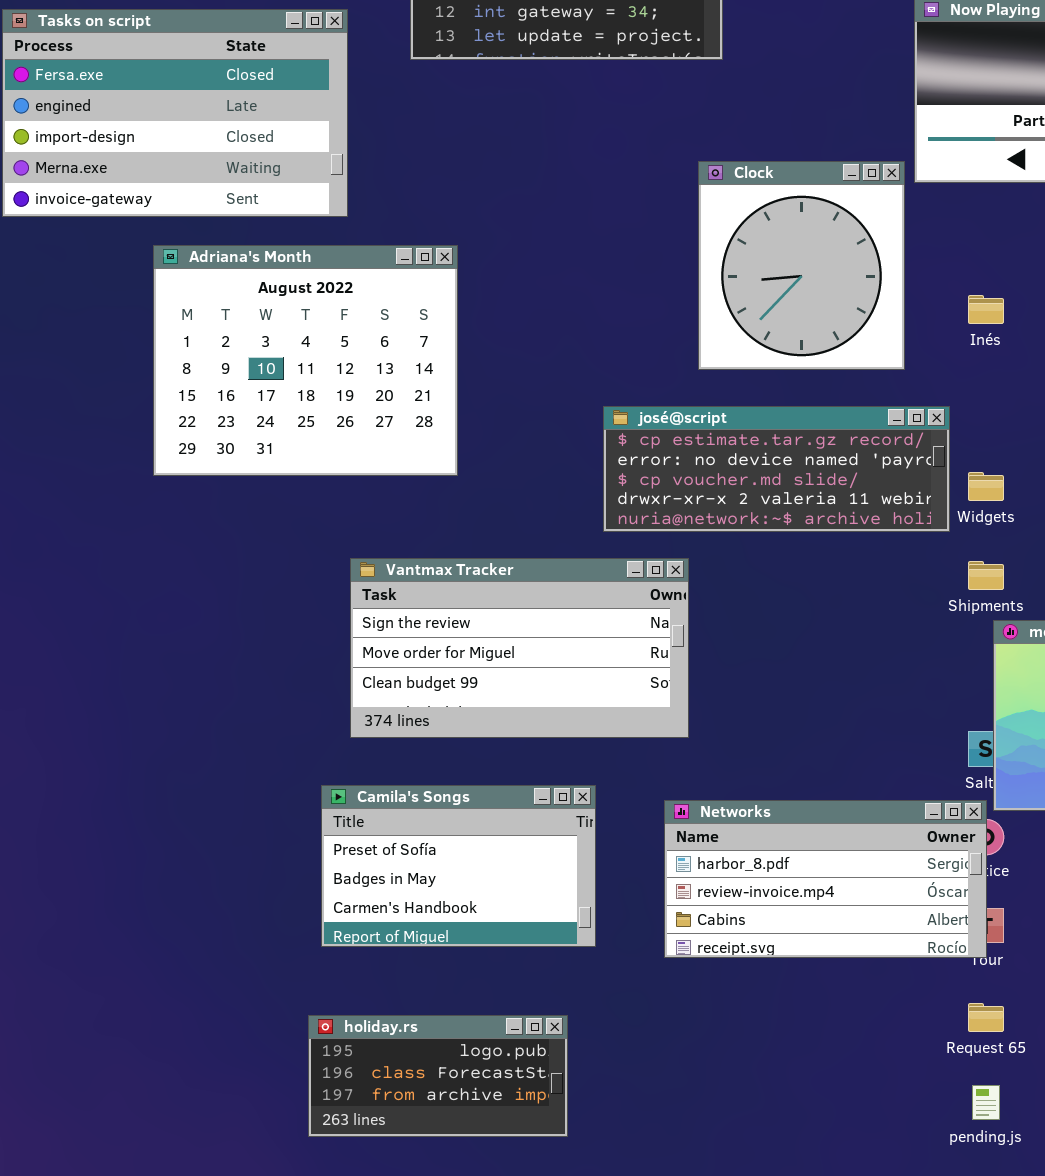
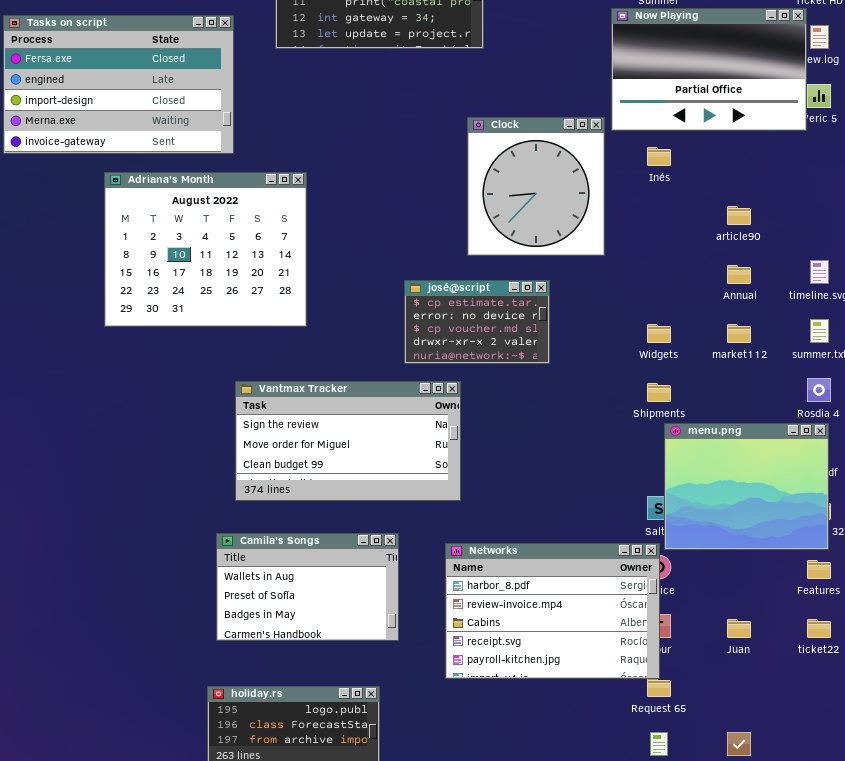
Inés: [968,295,1004,324] -> [647,147,671,166], moved
josé@script: [603,406,950,532] -> [404,280,550,364], resized
Camila's Songs: [321,785,596,947] -> [216,533,399,641], scrolled up 1 row
Networks: [664,800,987,958] -> [445,543,660,679], resized

